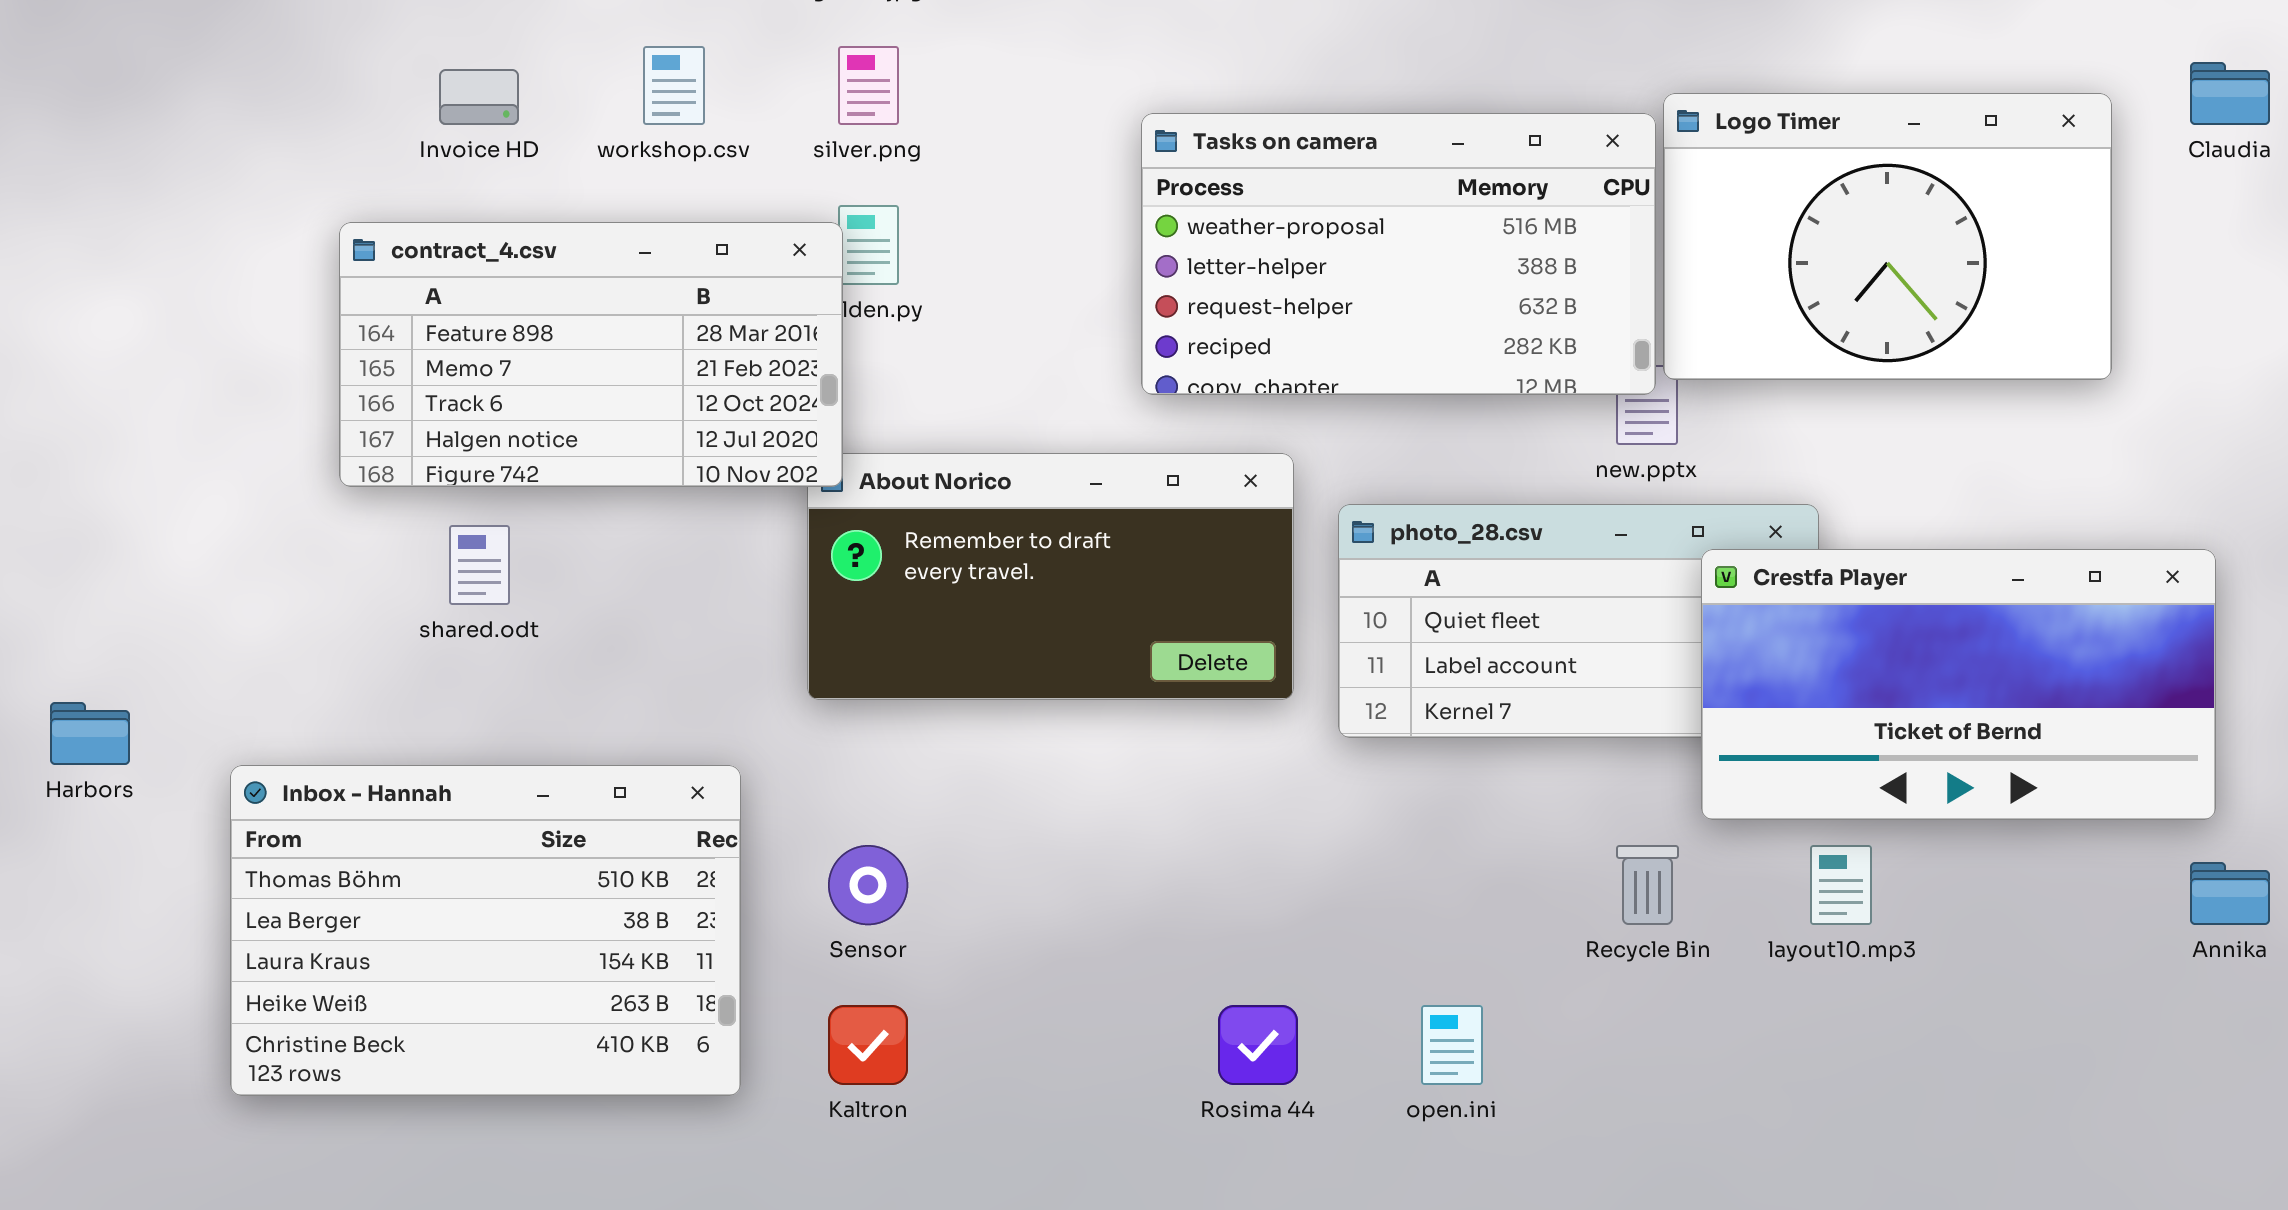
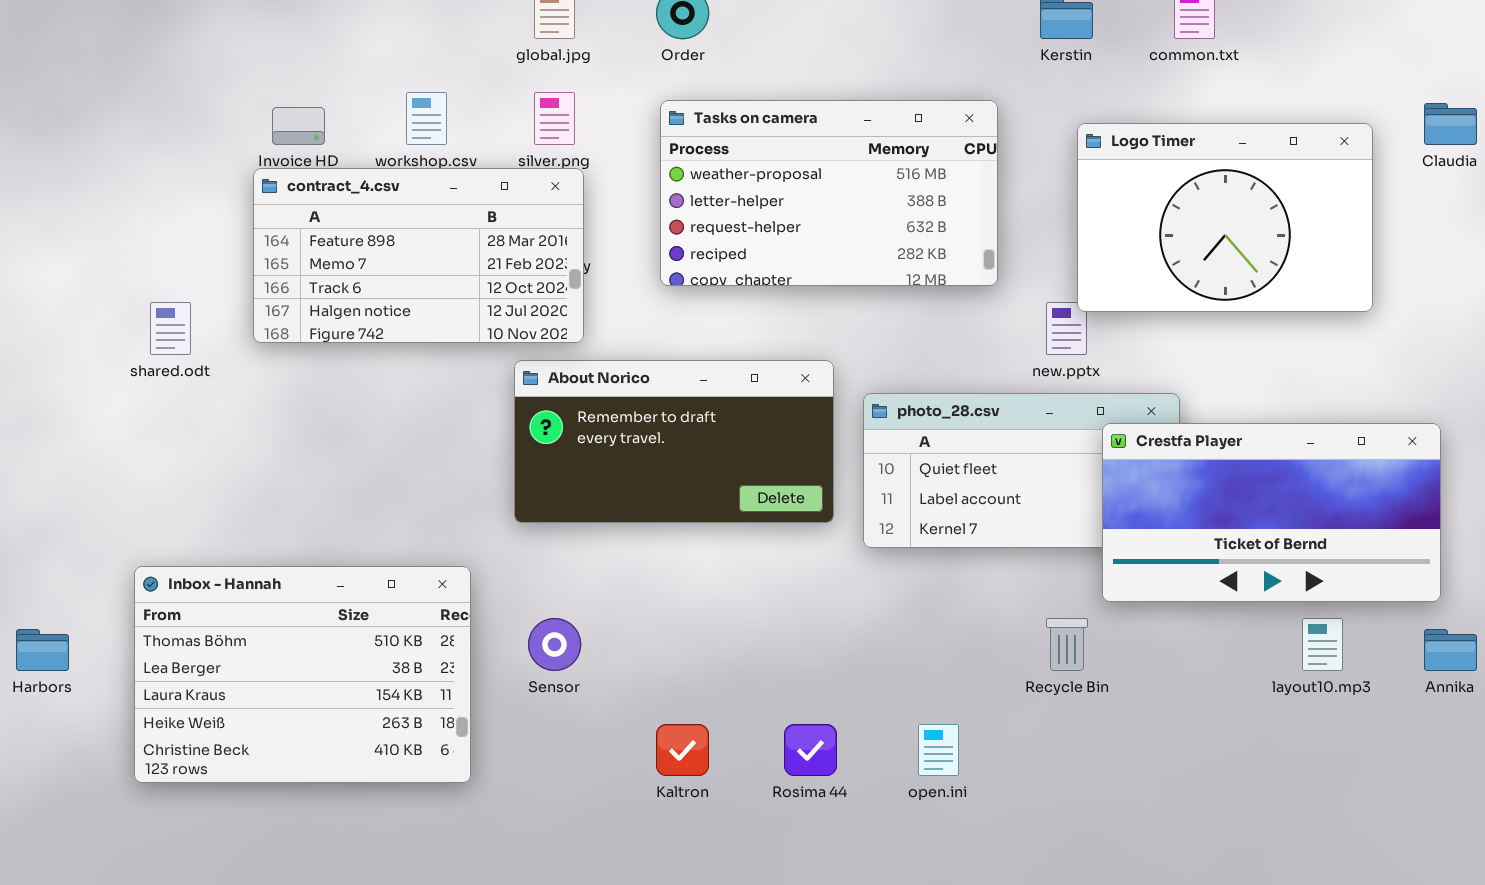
Tasks on camera: [1141,113,1656,395] -> [660,100,998,286], moved
contract_4.csv: [339,222,843,487] -> [253,168,584,343], moved
shared.odt: [449,525,510,605] -> [150,302,191,355], moved
Harbors: [50,702,130,765] -> [16,629,69,671], moved
layout10.mp3: [1810,845,1872,925] -> [1302,618,1343,671], moved
Kaltron: [828,1005,908,1085] -> [656,724,709,776], moved

